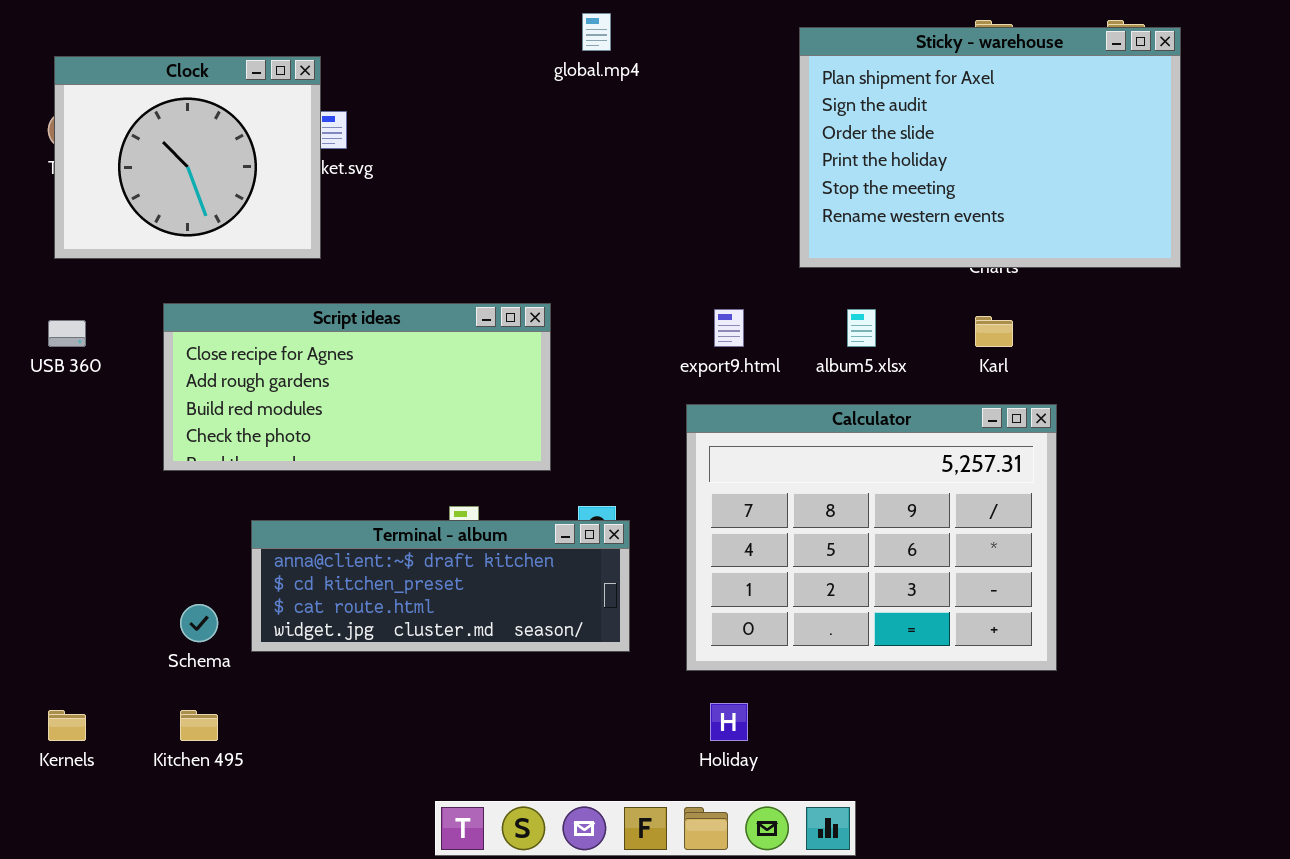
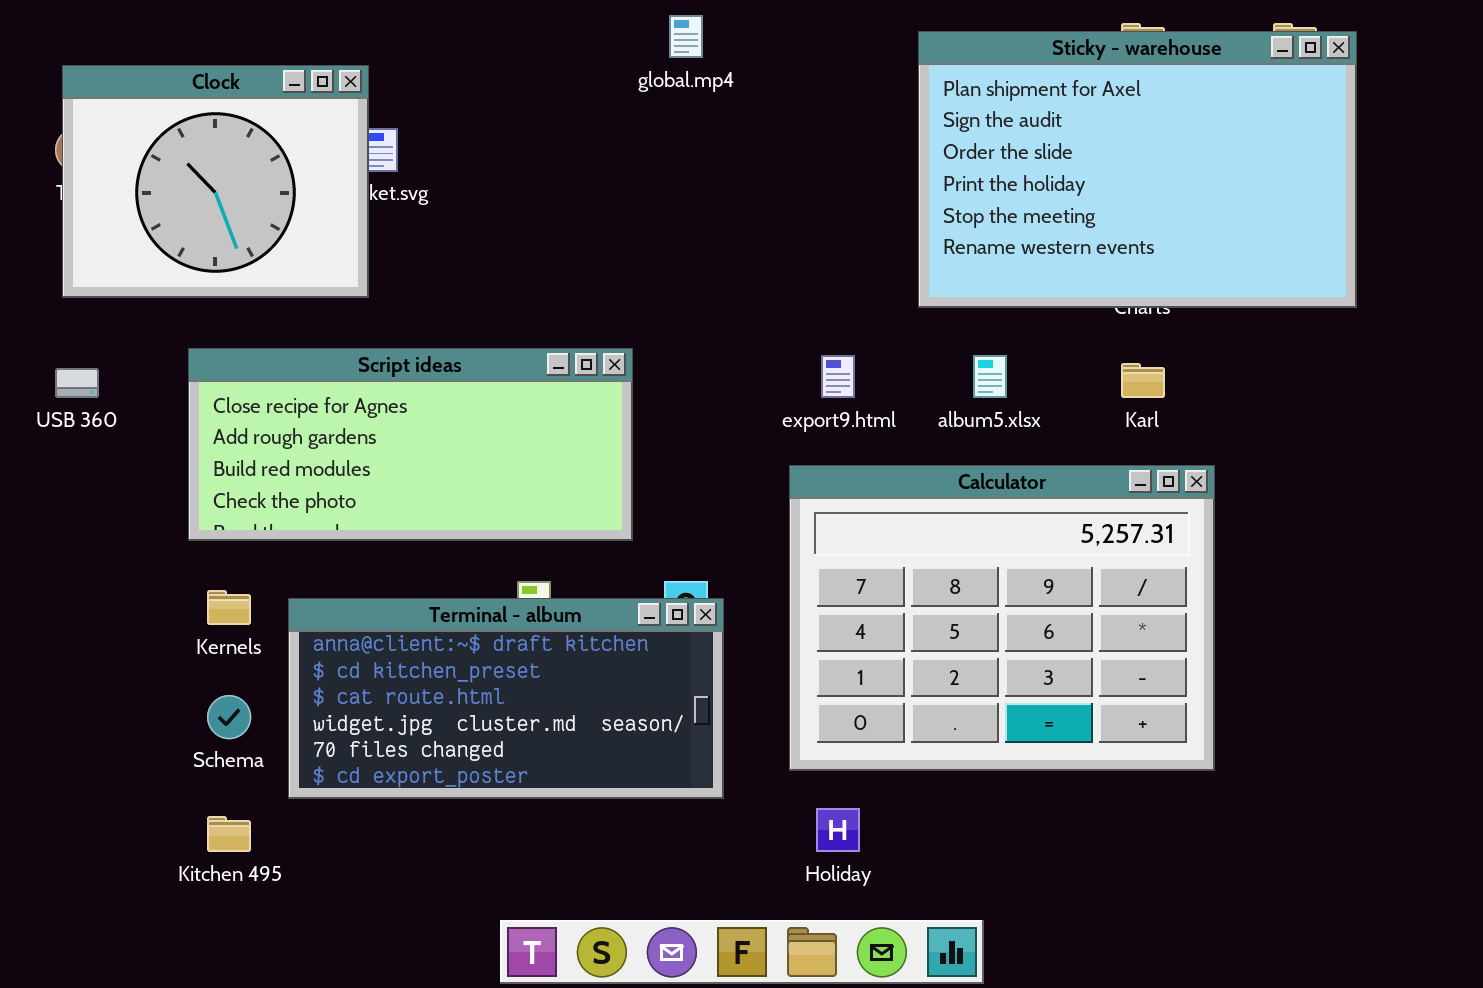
Terminal - album: [251,520,630,652] -> [288,598,724,799], resized
Kernels: [48,710,86,741] -> [207,590,251,625], moved

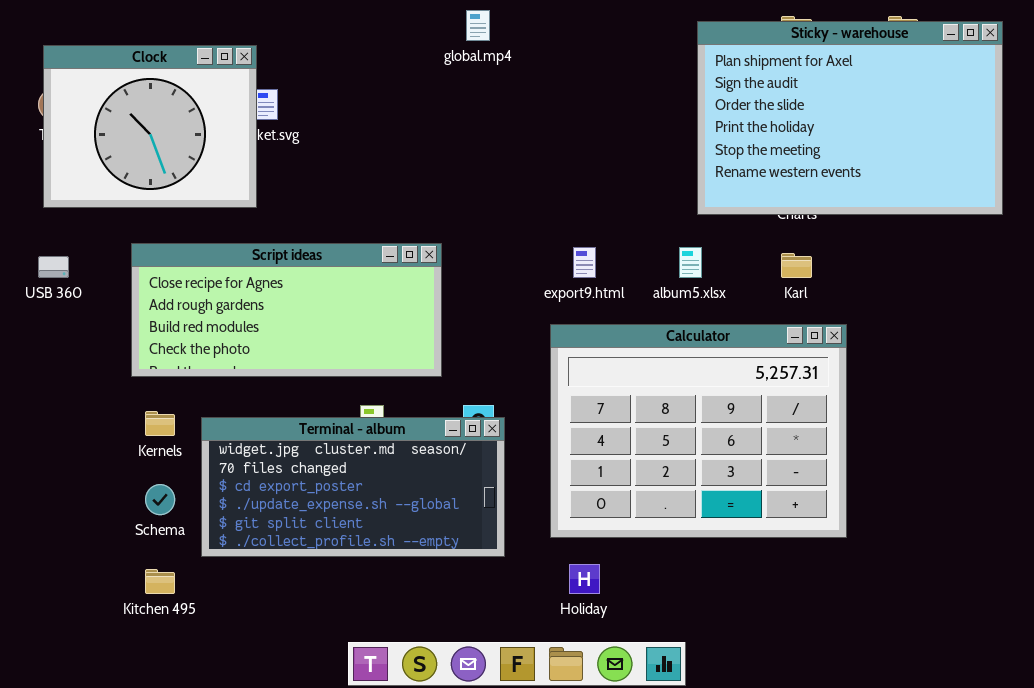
Sticky - warehouse: [918,31,1357,308] -> [697,21,1003,215], moved
Terminal - album: [288,598,724,799] -> [201,417,505,557], scrolled down 3 rows

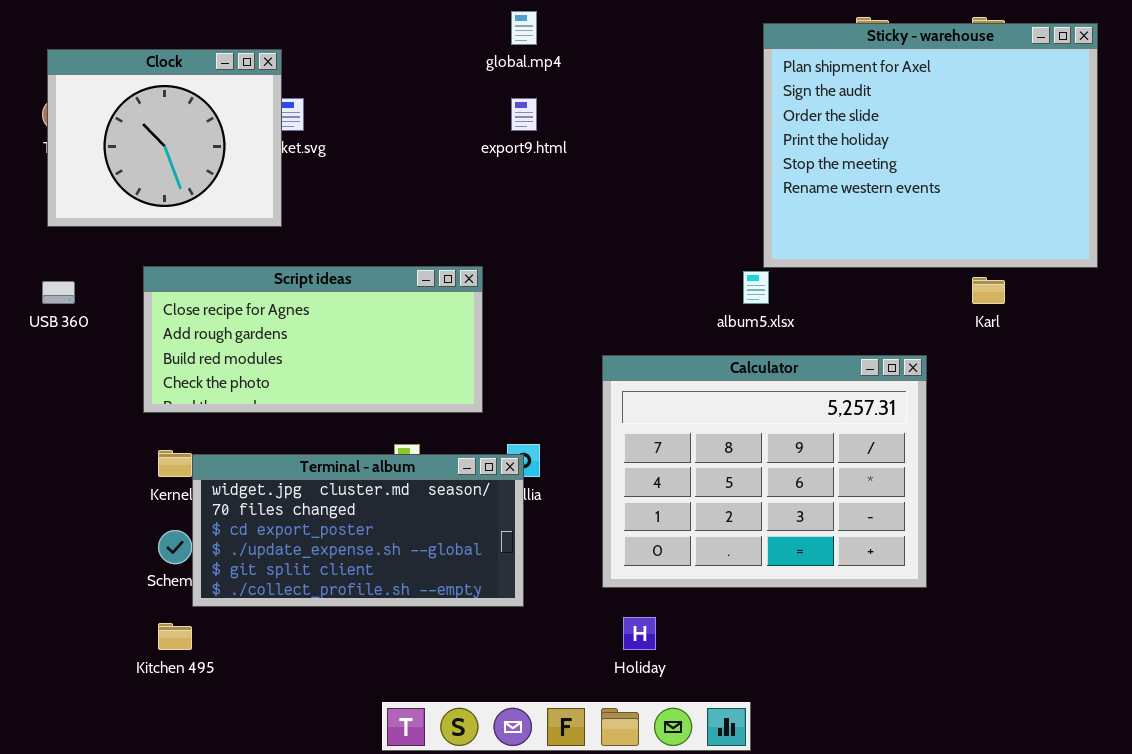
Sticky - warehouse: [697,21,1003,215] -> [763,23,1098,268], resized
export9.html: [573,247,596,278] -> [511,98,537,131], moved
Karl: [781,253,812,278] -> [972,277,1005,304], moved
Terminal - album: [201,417,505,557] -> [192,454,524,607], moved

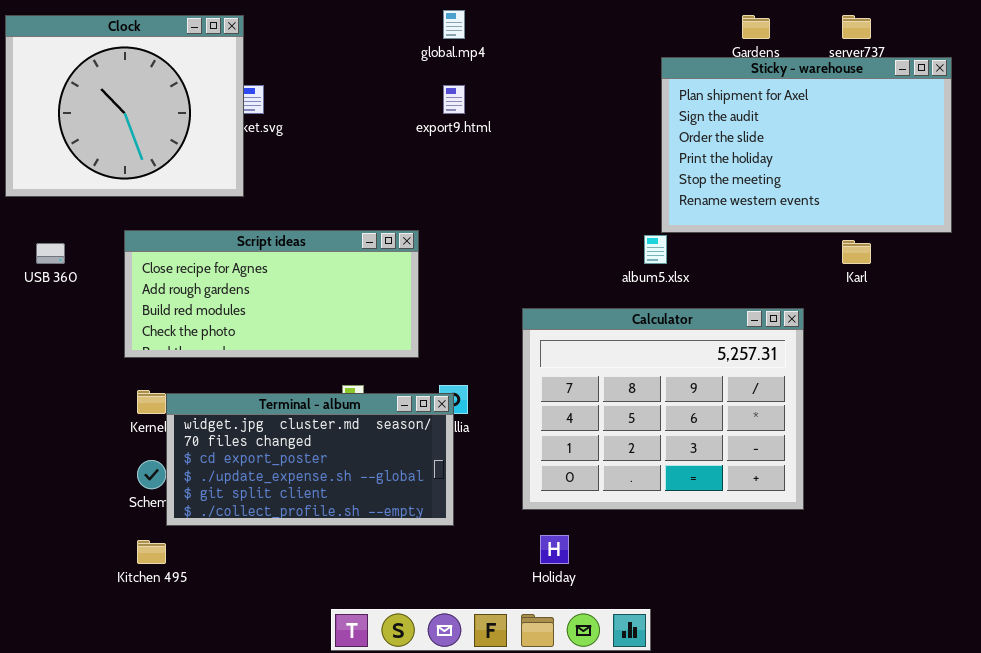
Sticky - warehouse: [763,23,1098,268] -> [661,57,952,233], resized
Clock: [47,49,282,227] -> [5,15,244,197], resized

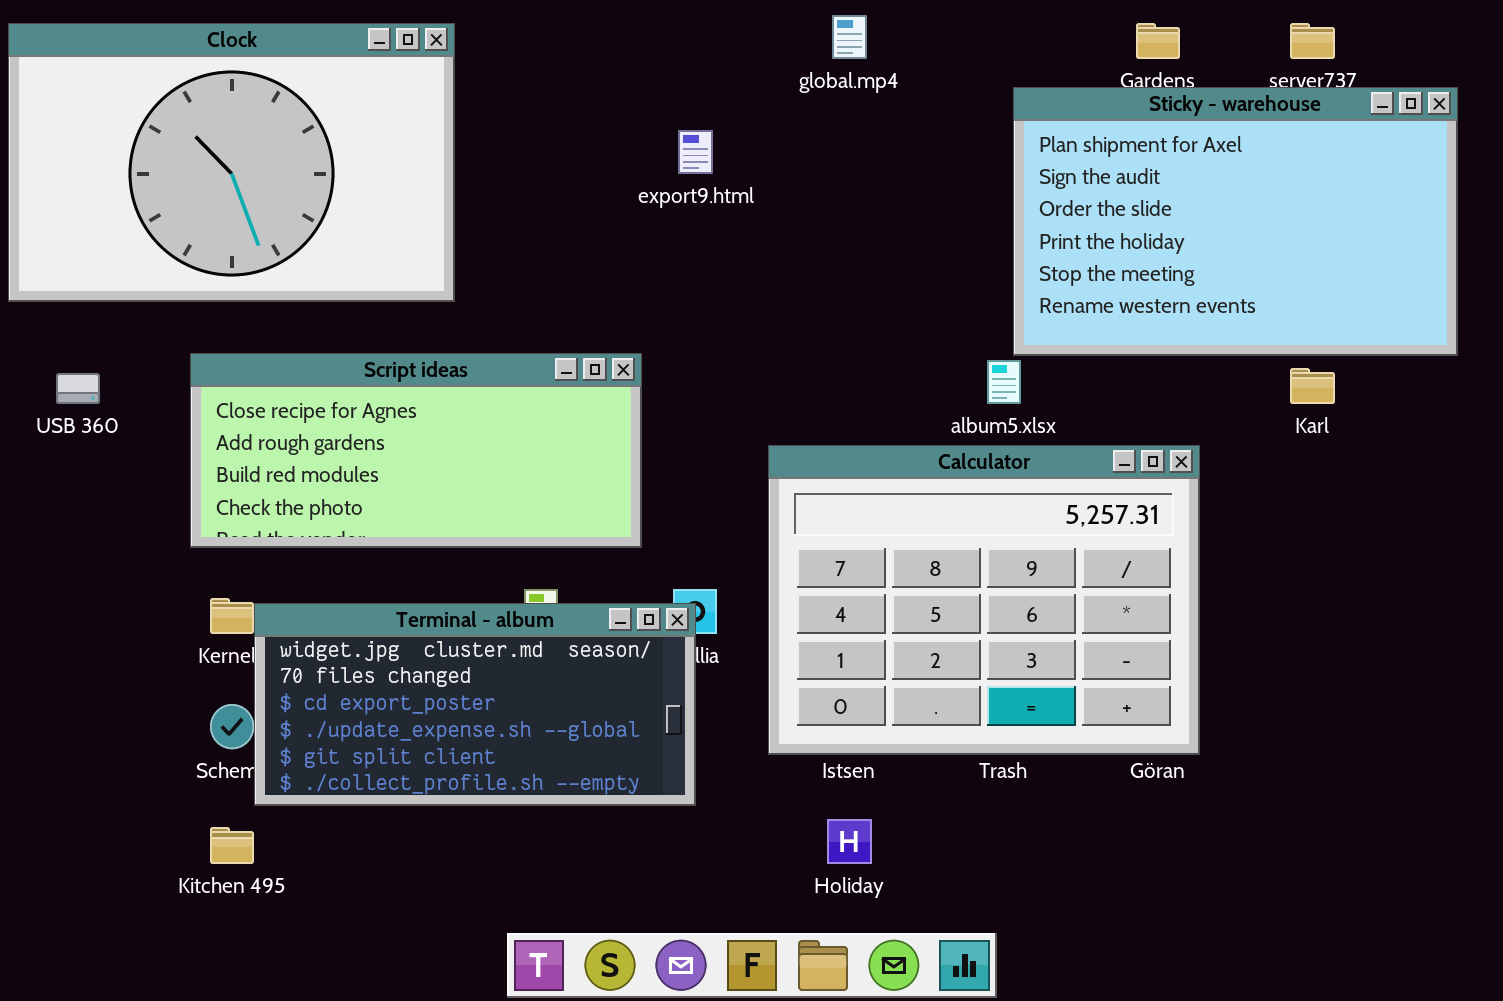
global.mp4: [443,10,465,39] -> [832,15,867,59], moved
Clock: [5,15,244,197] -> [8,23,455,302], resized
Calculator: [522,308,804,510] -> [768,445,1200,755], moved

